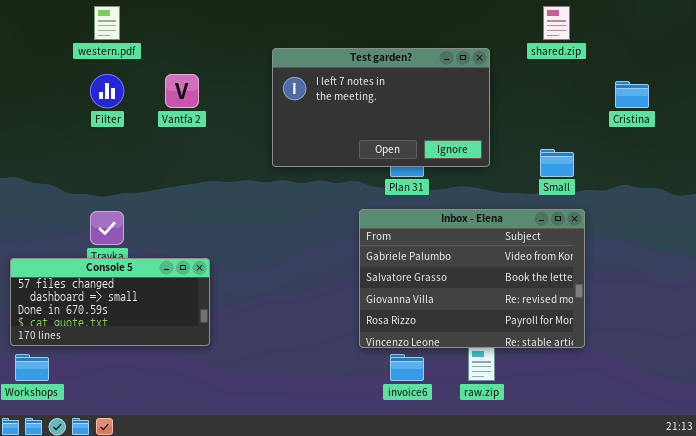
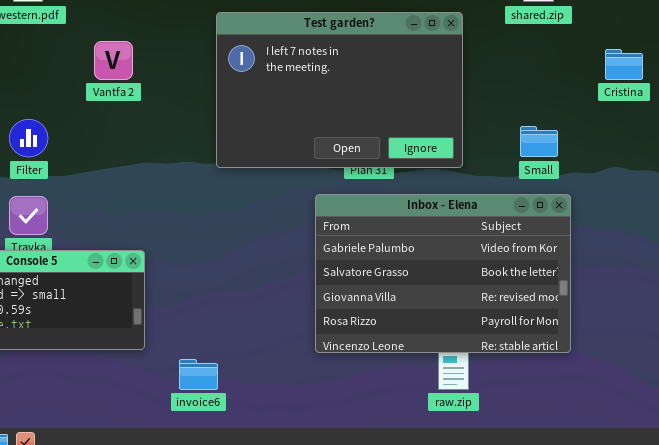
Test garden?: [272,48,490,167] -> [216,12,463,168], resized
Filter: [90,74,124,108] -> [9,119,48,157], moved
invoice6: [390,354,424,381] -> [179,359,218,390], moved

